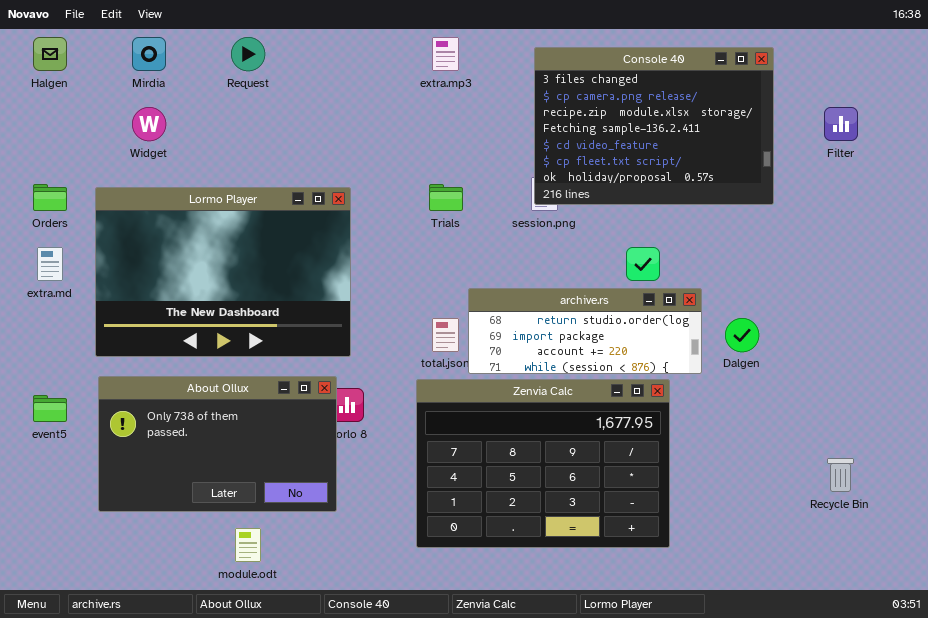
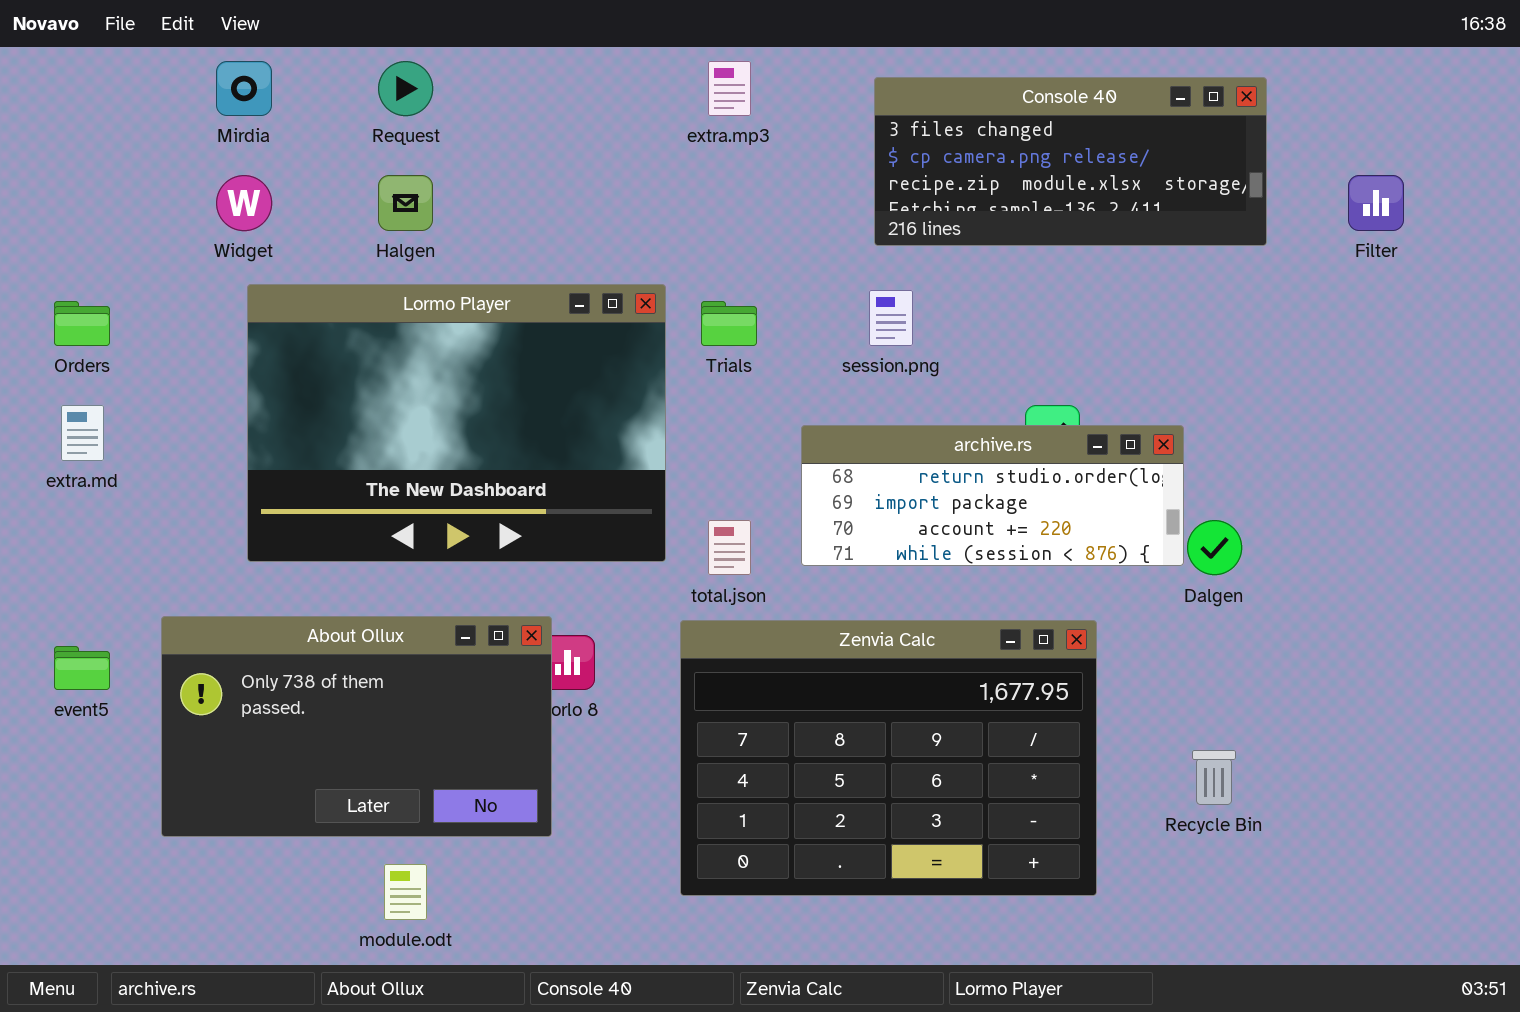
Halgen: [33,37,67,71] -> [378,175,433,231], moved
Console 40: [534,47,774,205] -> [874,77,1267,246], resized
Lormo Player: [95,187,351,357] -> [247,284,666,562], moved
archive.rs: [468,288,702,374] -> [801,425,1184,566], moved
Recycle Bin: [827,458,854,492] -> [1192,750,1236,805], moved

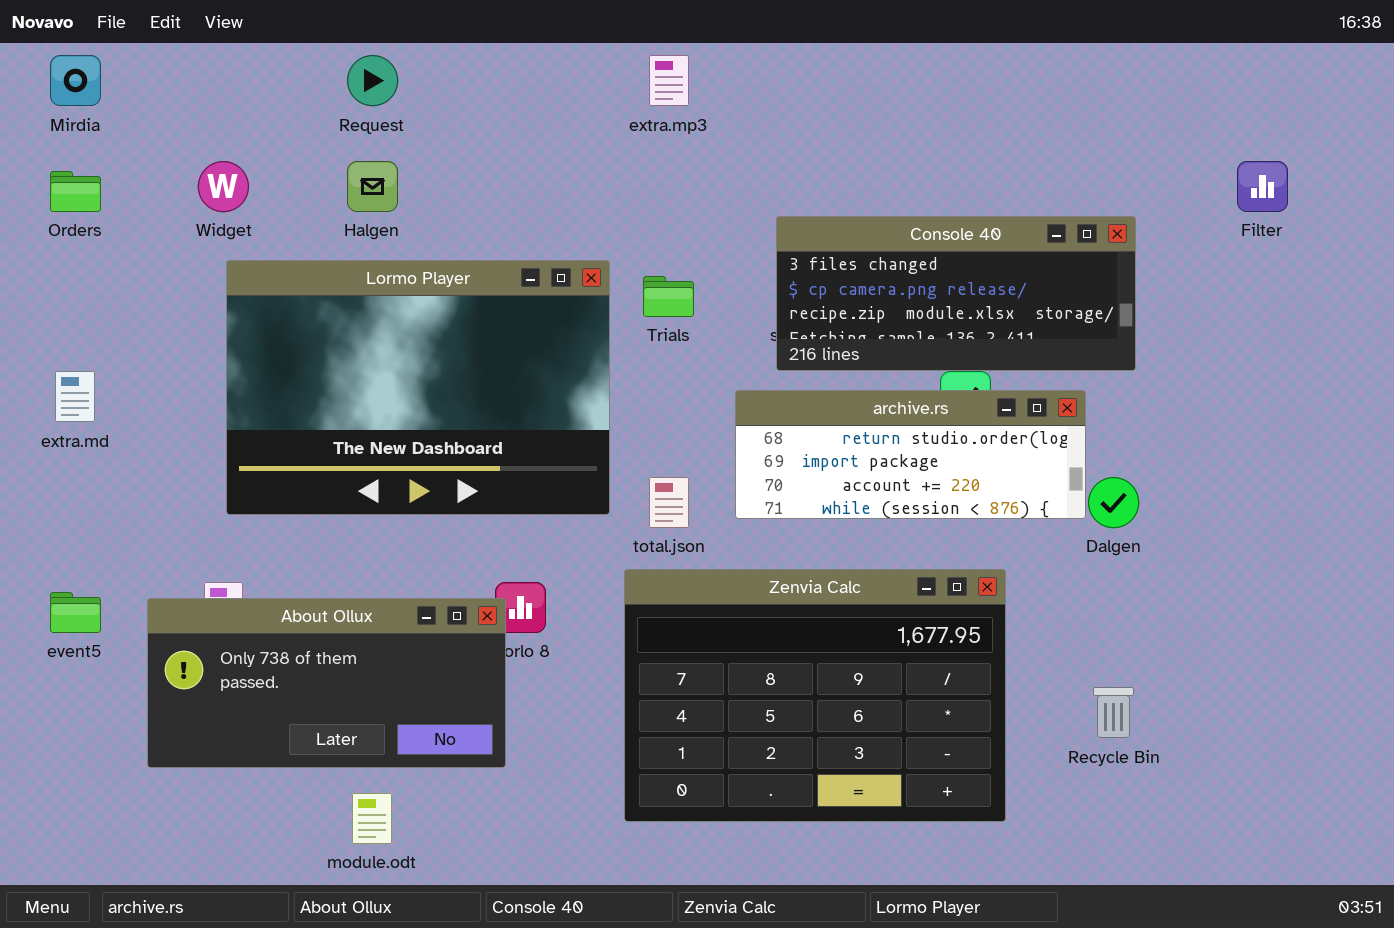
Mirdia: [216,61,272,116] -> [50,55,101,106], moved
Console 40: [874,77,1267,246] -> [776,216,1136,371], moved
Orders: [54,301,110,346] -> [50,171,101,212], moved
About Ollux: [161,616,552,837] -> [147,598,506,768], resized

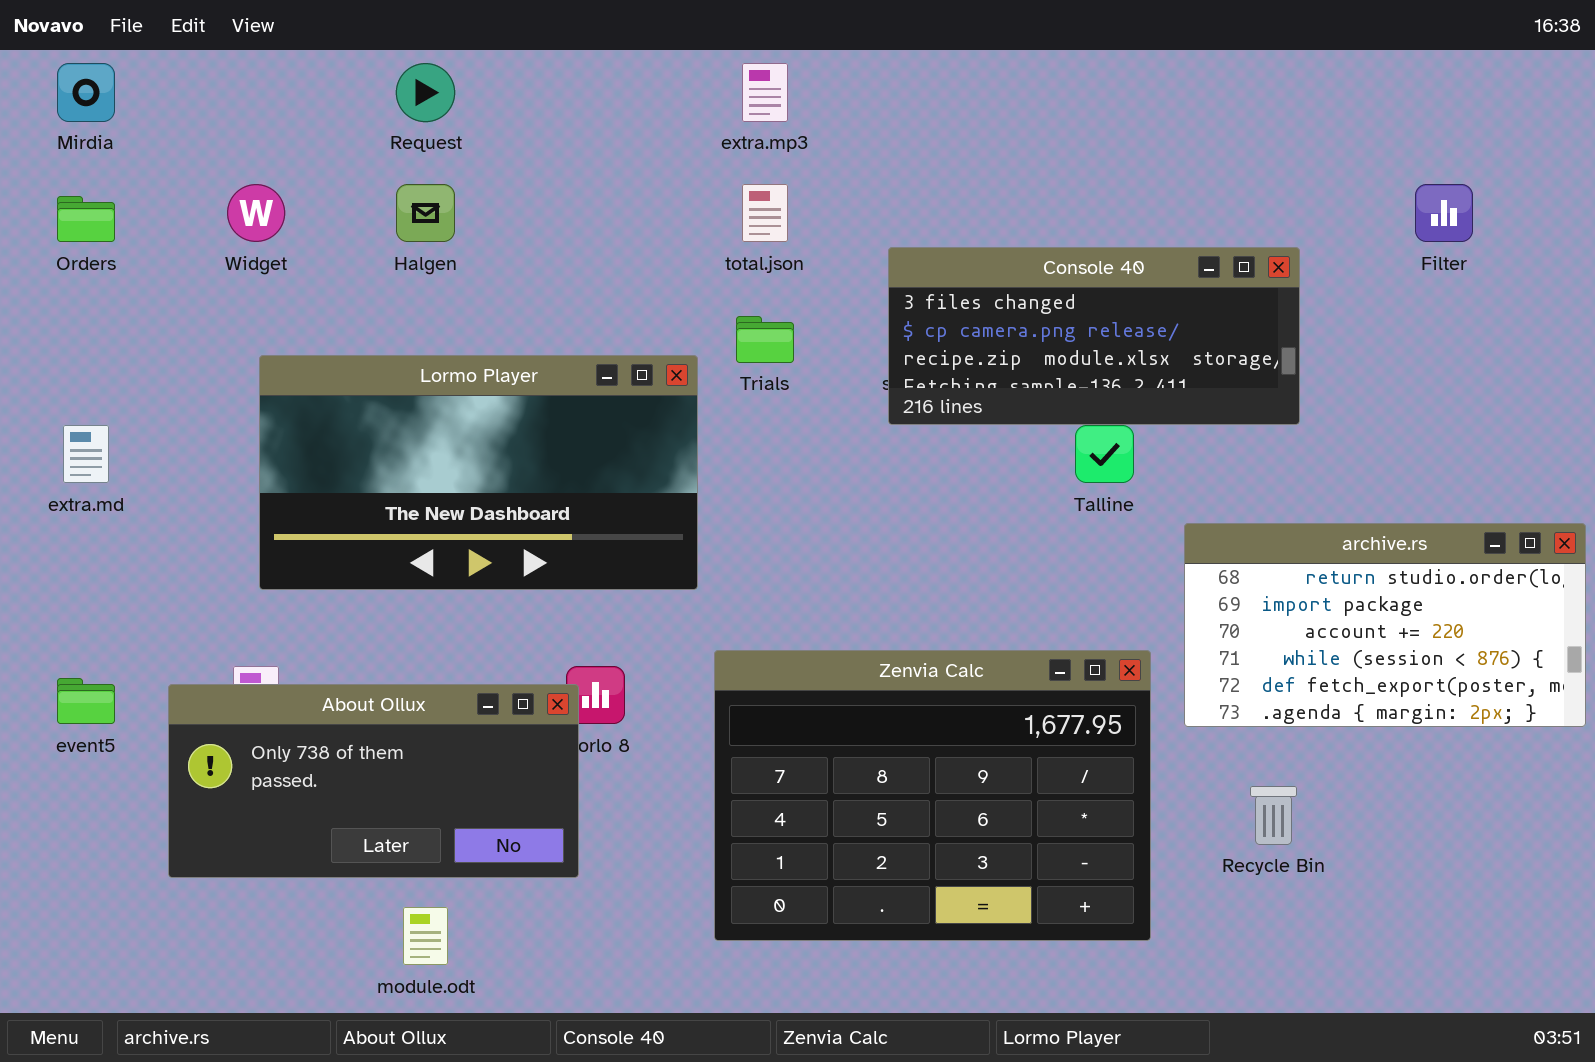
Lormo Player: [226,260,610,515] -> [259,355,698,590], resized
archive.rs: [735,390,1086,519] -> [1184,523,1586,727], moved, resized
total.json: [649,477,689,528] -> [742,184,788,242], moved

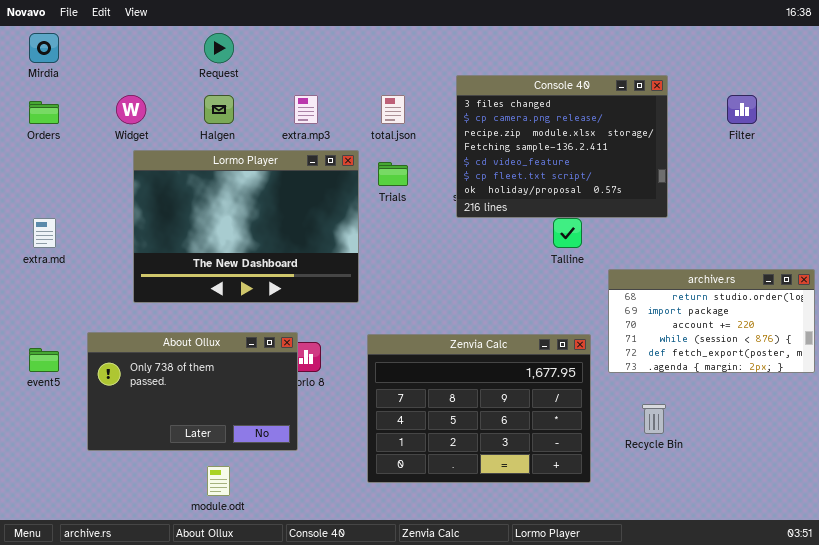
extra.mp3: [742,63,788,122] -> [294,95,318,124], moved
Console 40: [888,247,1300,425] -> [456,75,668,218], resized
Lormo Player: [259,355,698,590] -> [133,150,359,303], resized
About Ollux: [168,684,579,878] -> [87,332,298,451], resized

